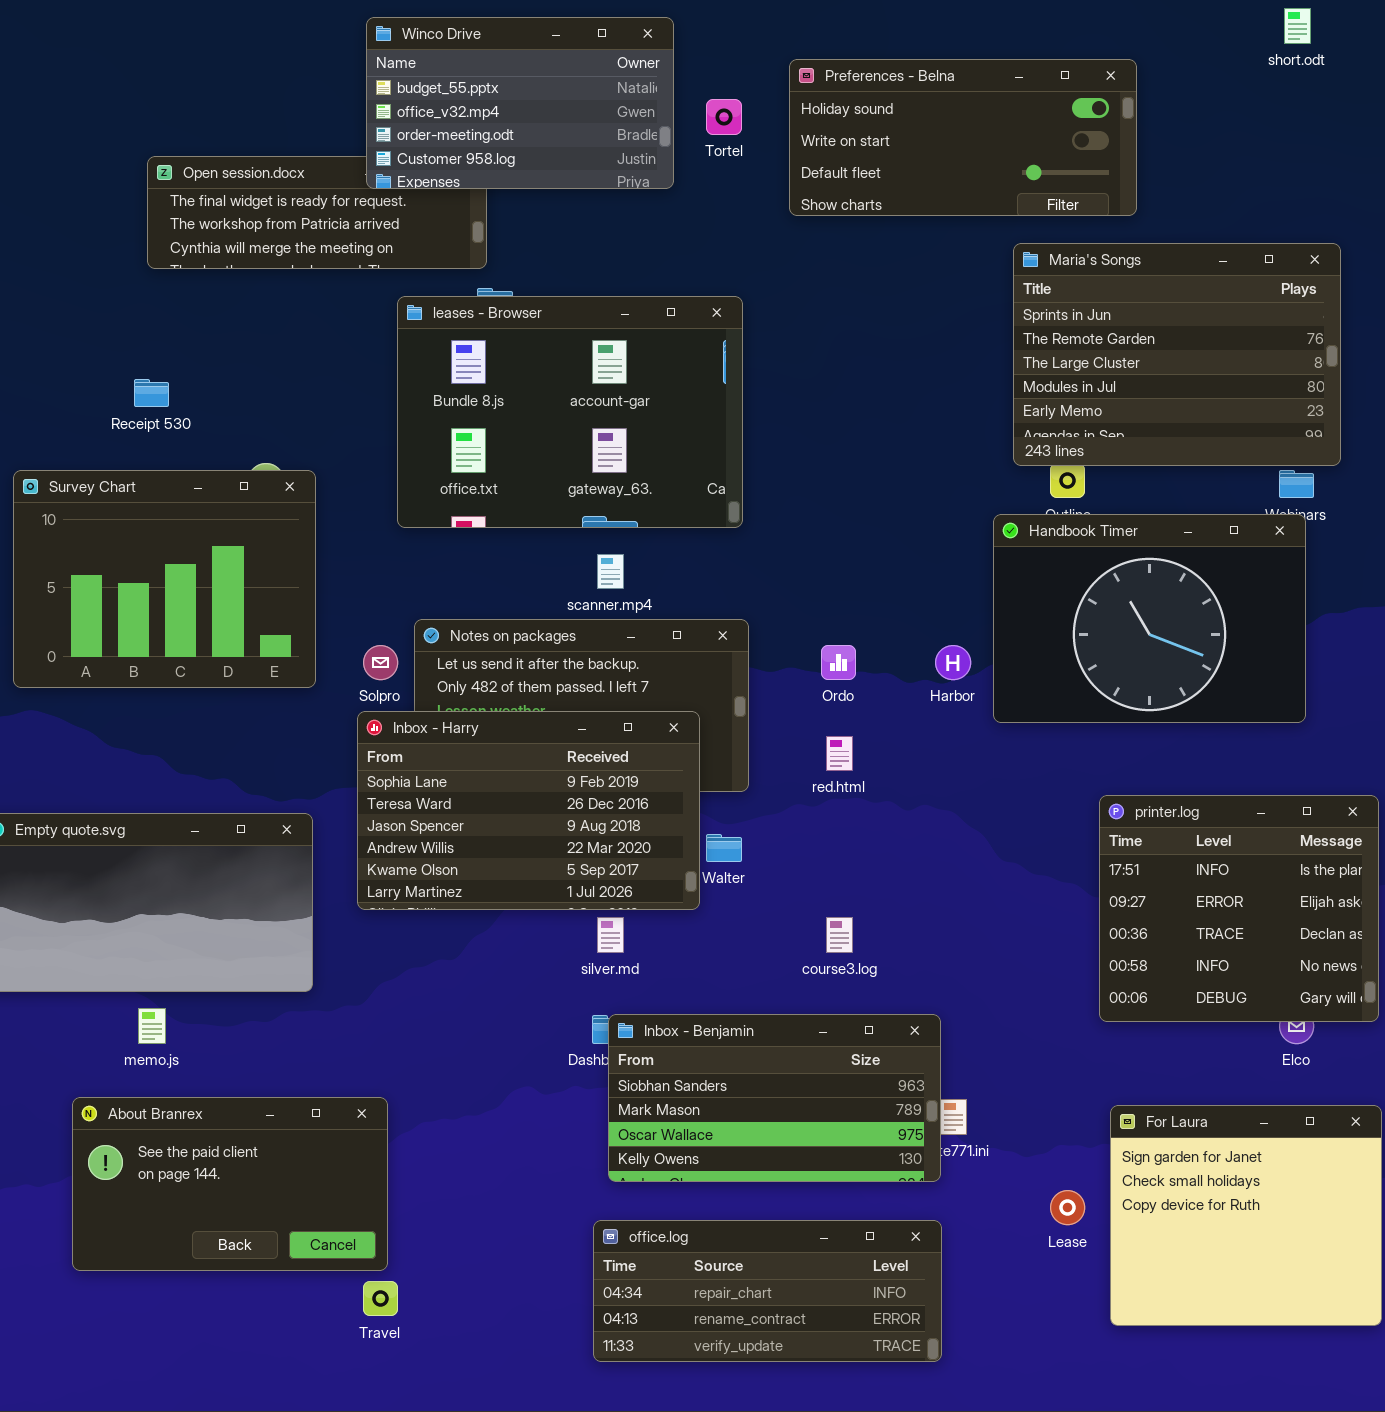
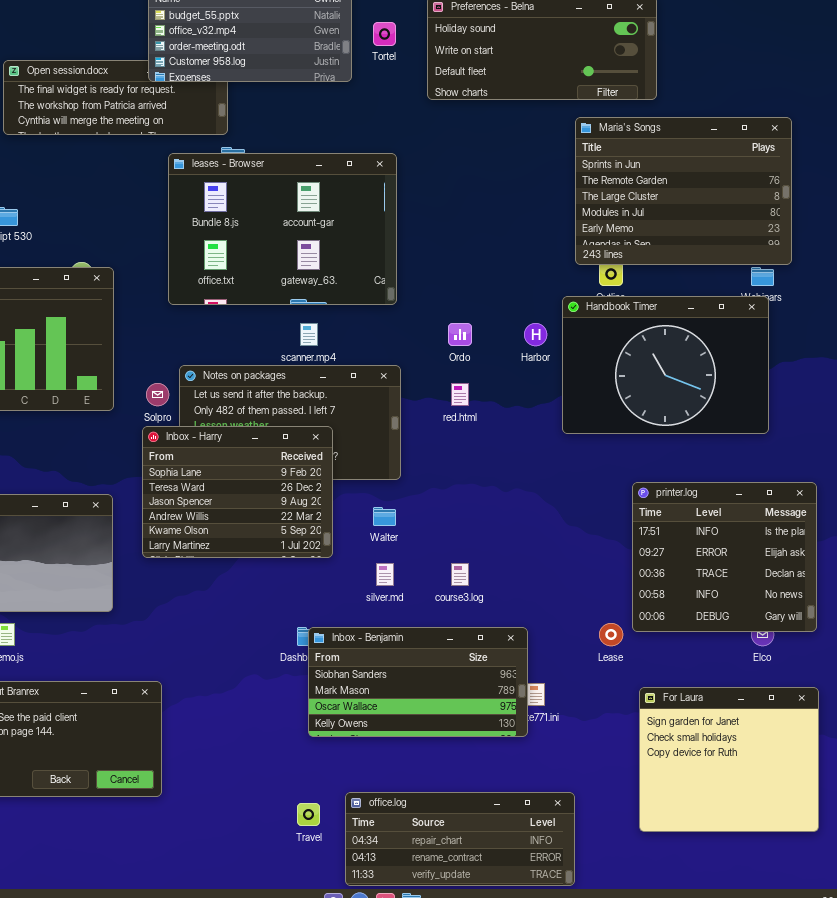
Ordo: [821,645,856,680] -> [448,323,472,346], moved
Harbor: [935,645,971,680] -> [524,323,547,346], moved
Inbox - Harry: [357,711,700,910] -> [142,426,333,558], resized
red.html: [826,736,853,771] -> [451,383,469,406], moved
silver.md: [597,917,624,953] -> [376,563,394,586], moved
Lease: [1050,1190,1085,1225] -> [599,623,623,646], moved
office.log: [593,1220,942,1362] -> [345,792,575,886], moved
Travel: [363,1281,398,1316] -> [297,803,320,826], moved

